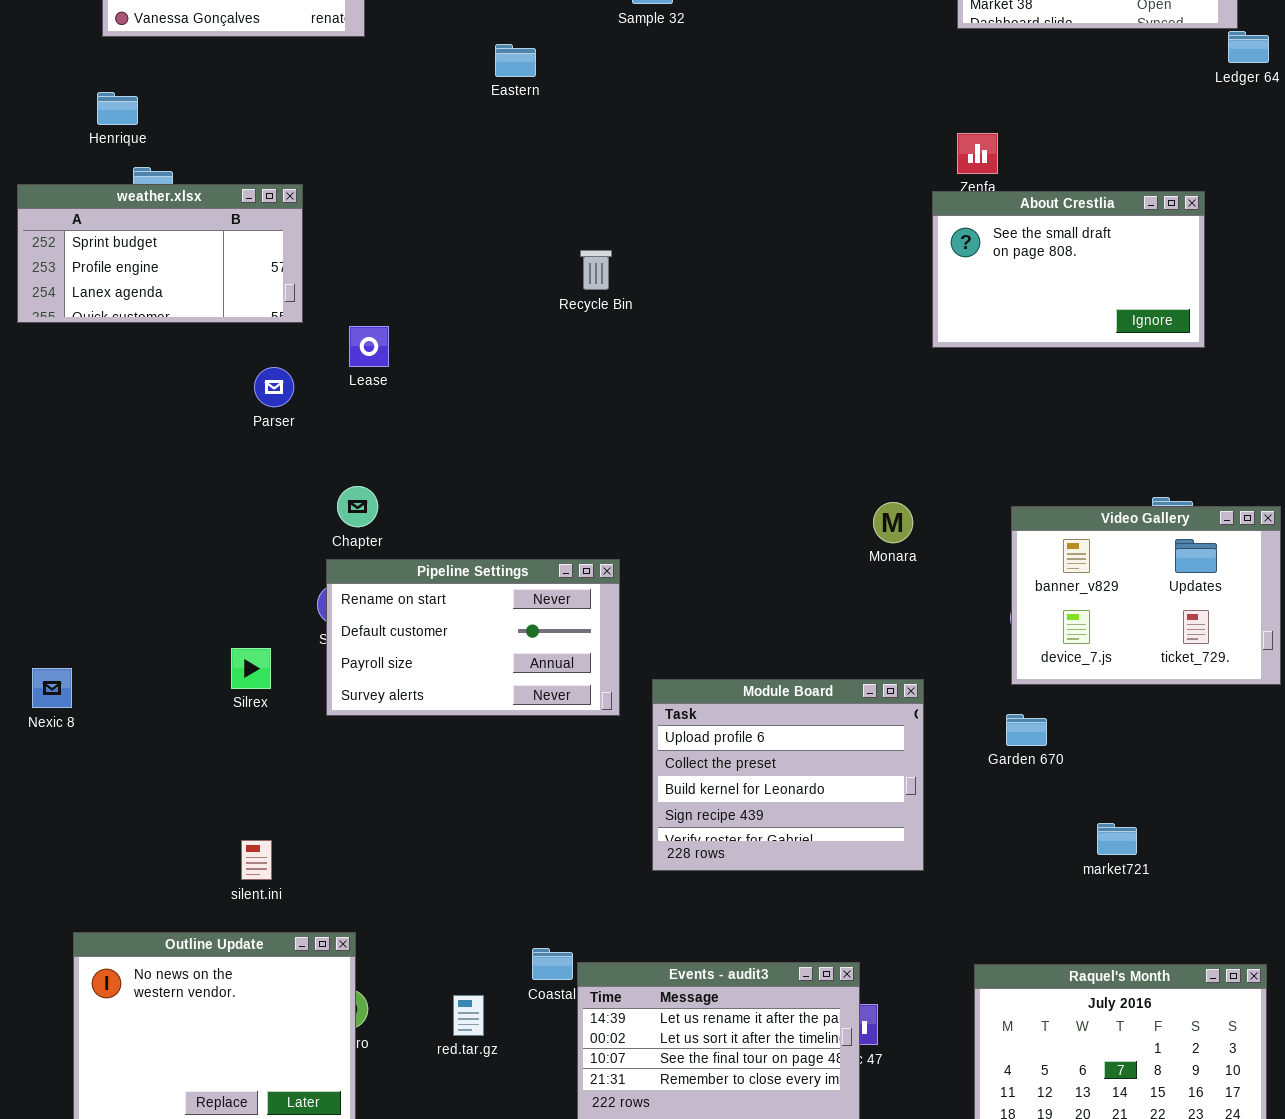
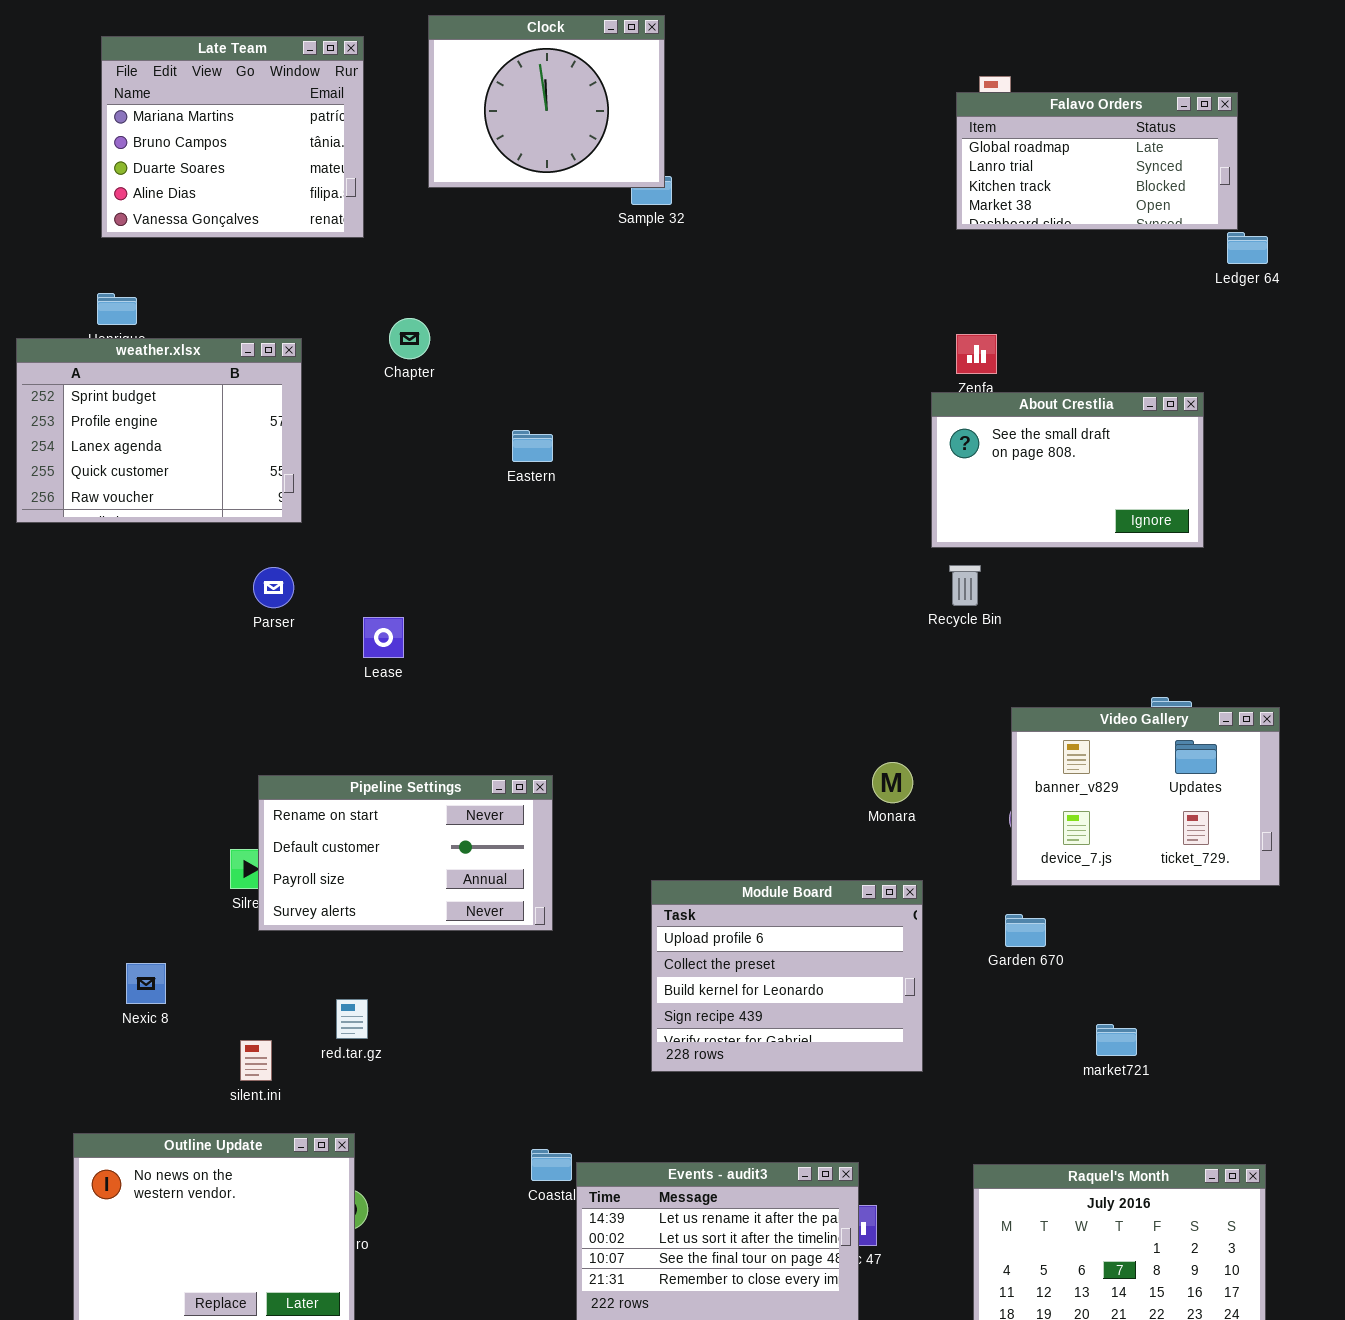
Eastern: [495,44,536,77] -> [512,430,553,462], moved
weather.xlsx: [17,184,303,323] -> [16,338,302,523], resized
Recycle Bin: [580,250,612,290] -> [949,565,981,606], moved
Lease: [349,326,389,367] -> [363,617,404,658], moved
Chapter: [337,486,378,527] -> [389,318,430,359], moved
Monara: [873,502,913,543] -> [872,762,913,803], moved
Pipeline Settings: [326,559,620,716] -> [258,775,553,931], moved
Nexic 8: [32,668,72,708] -> [126,963,166,1004], moved
red.tar.gz: [453,995,484,1036] -> [336,999,368,1039], moved

